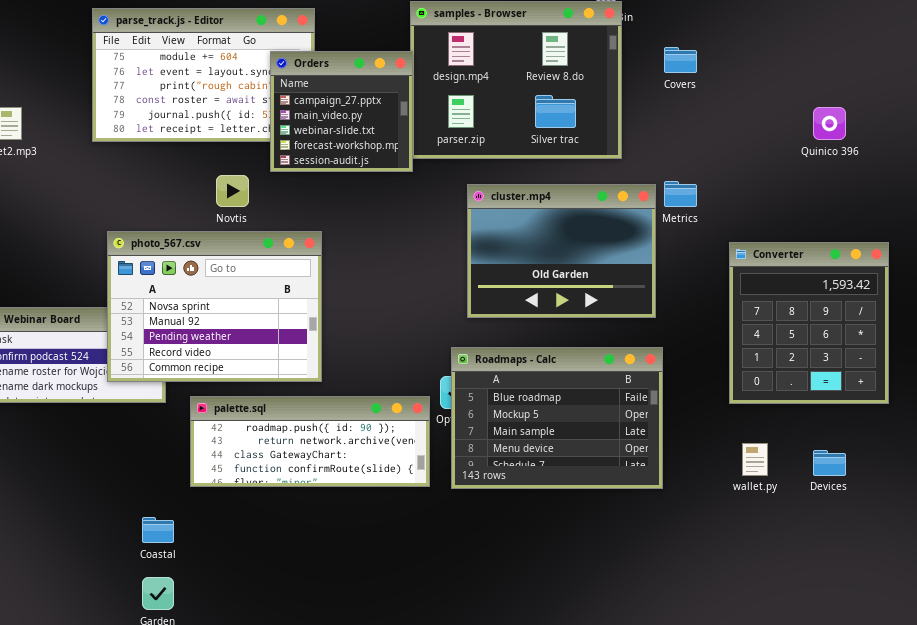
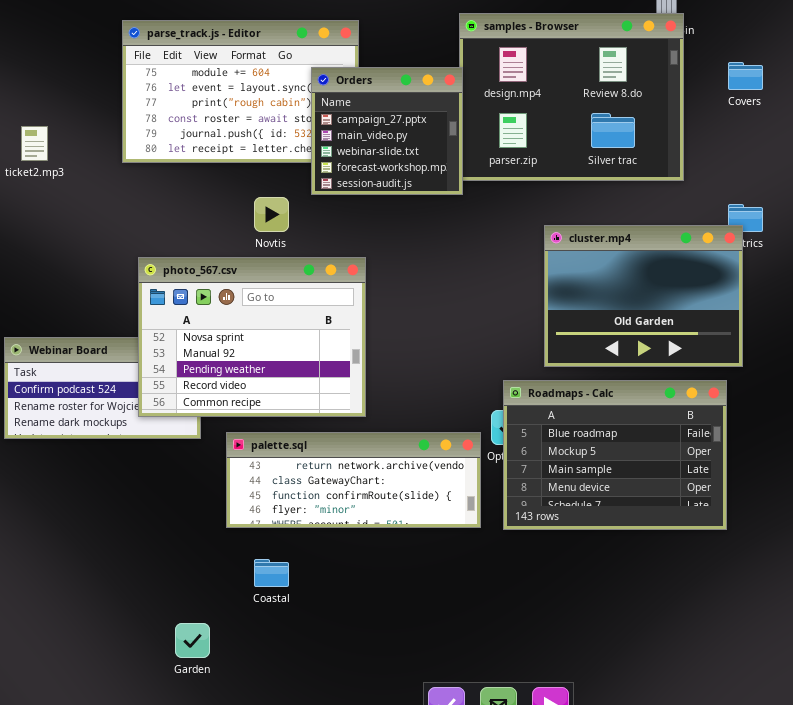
cluster.mp4: [467,184,656,318] -> [544,225,743,367], moved
palette.sql: [190,396,430,487] -> [226,432,481,528], scrolled down 1 row
Coastal: [142,517,174,543] -> [254,559,289,587], moved

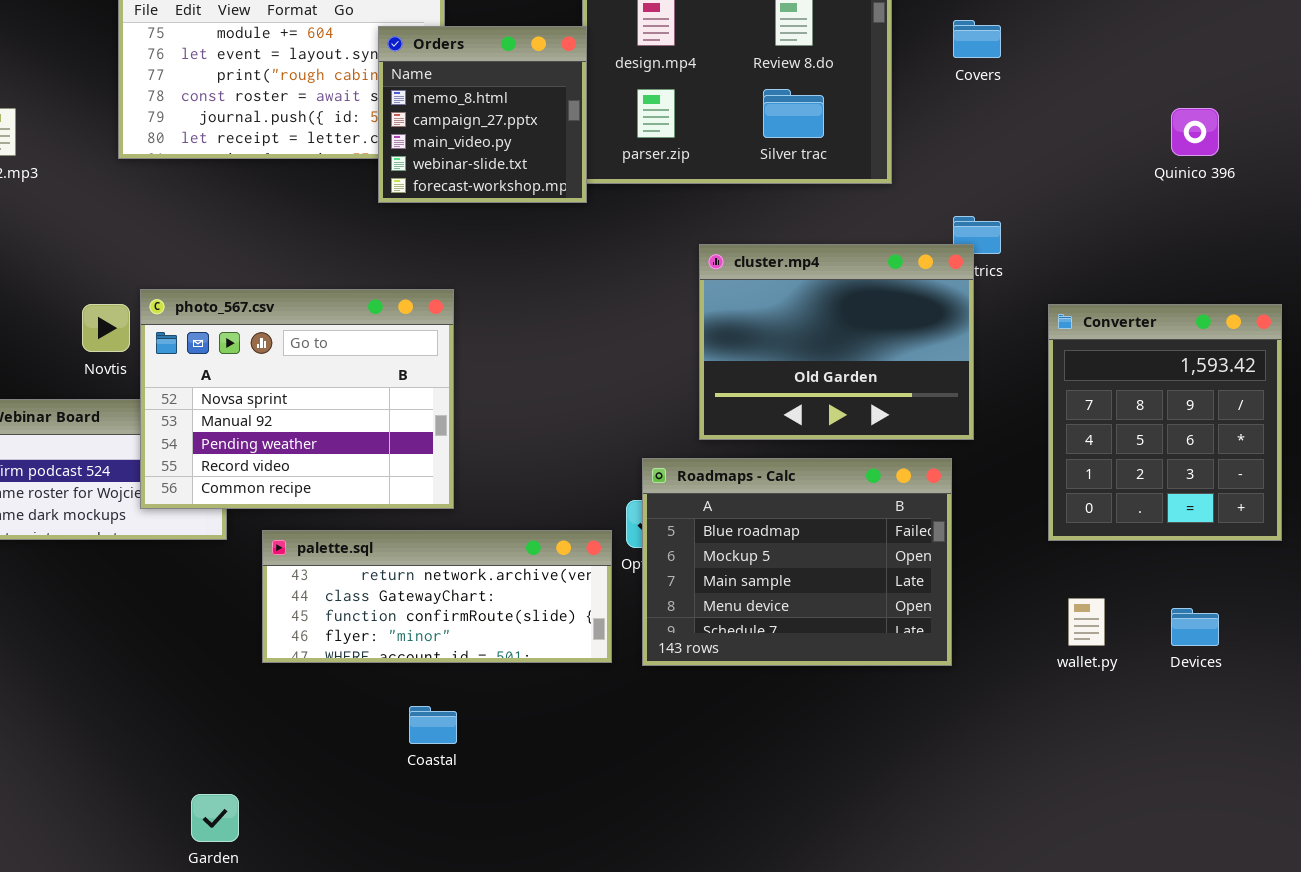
Orders: [311,67,463,195] -> [378,26,587,203], scrolled up 1 row
Novtis: [254,197,289,232] -> [82,304,130,352], moved
Coastal: [254,559,289,587] -> [409,706,457,744], moved

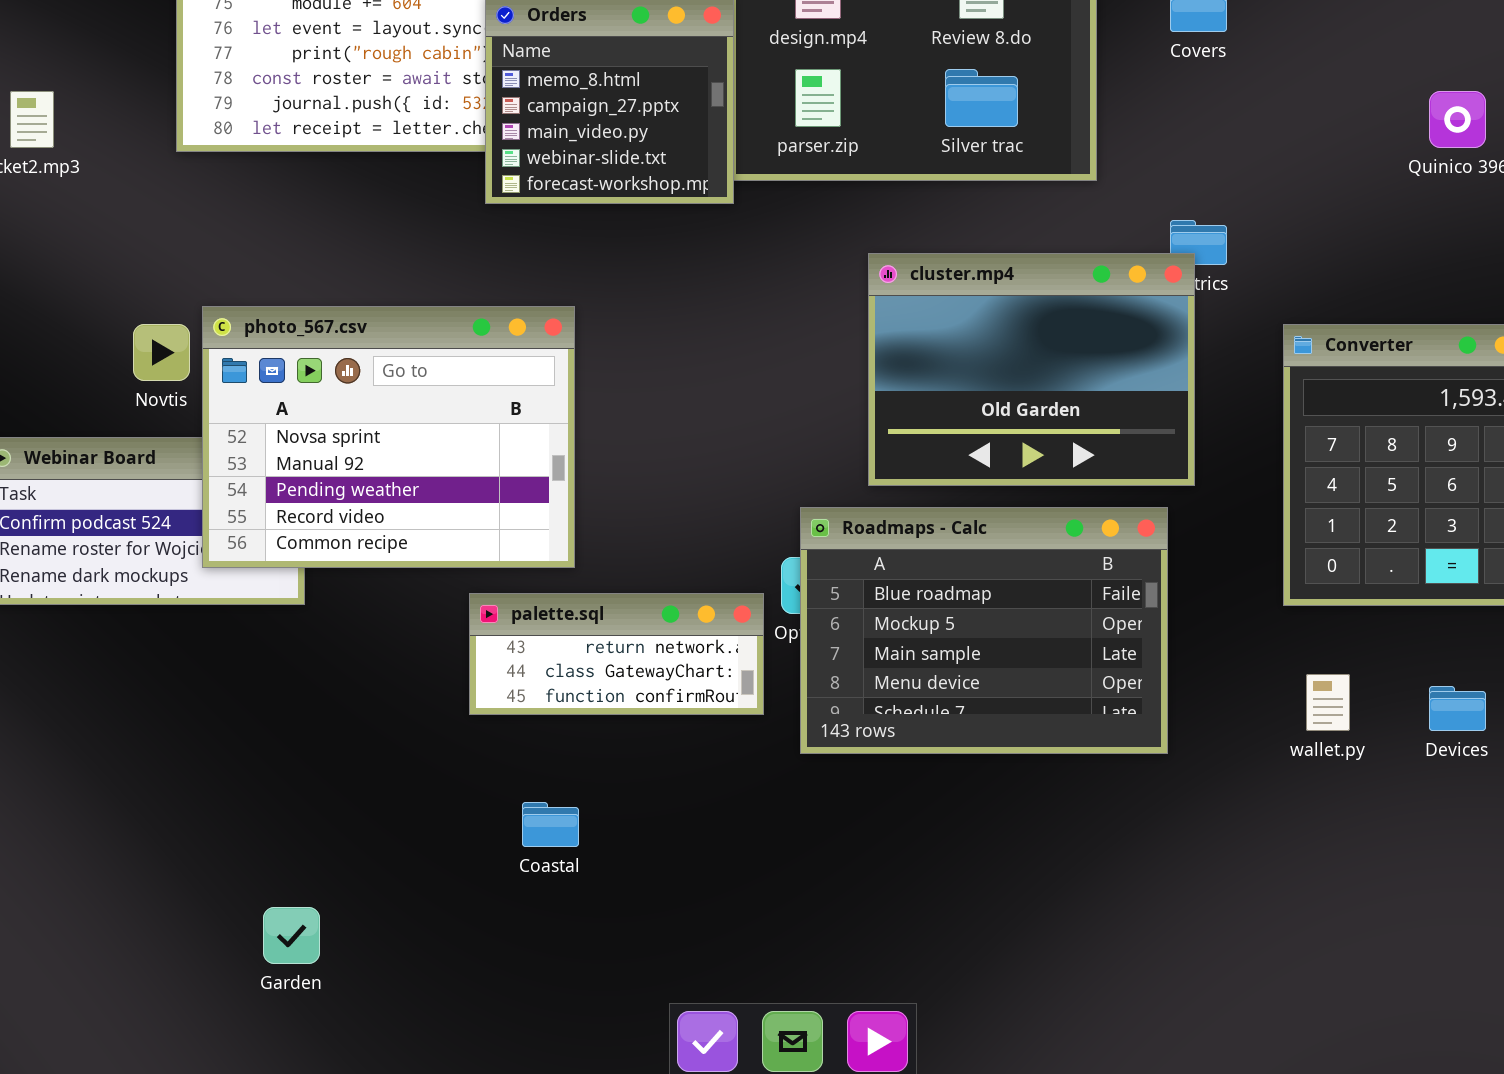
palette.sql: [262,530,612,663] -> [469,593,764,715], resized

